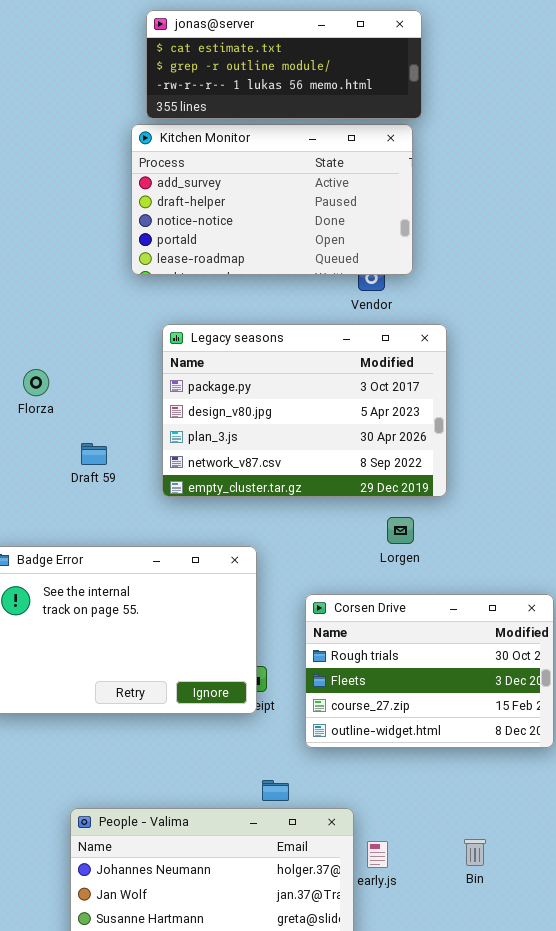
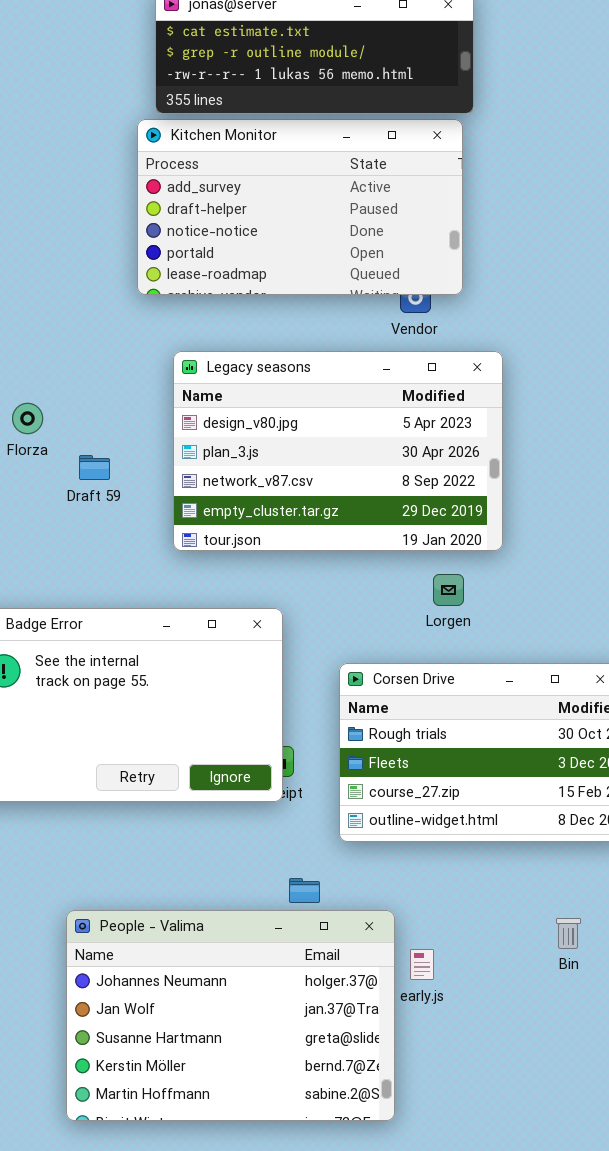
Legacy seasons: [162,324,447,497] -> [173,351,503,551], scrolled down 1 row
Draft 59: [81,443,107,465] -> [79,455,110,480], moved
Bin: [464,839,486,866] -> [556,918,581,949], moved

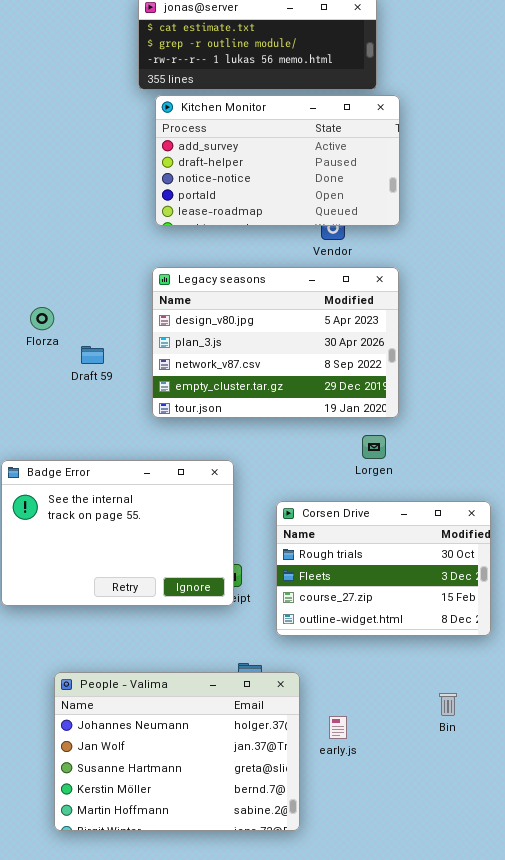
Kitchen Monitor: [137,119,463,295] -> [155,95,400,226], moved
Lorgen: [433,574,464,606] -> [362,435,386,459], moved
People - Valima: [66,910,395,1121] -> [54,672,300,831], moved

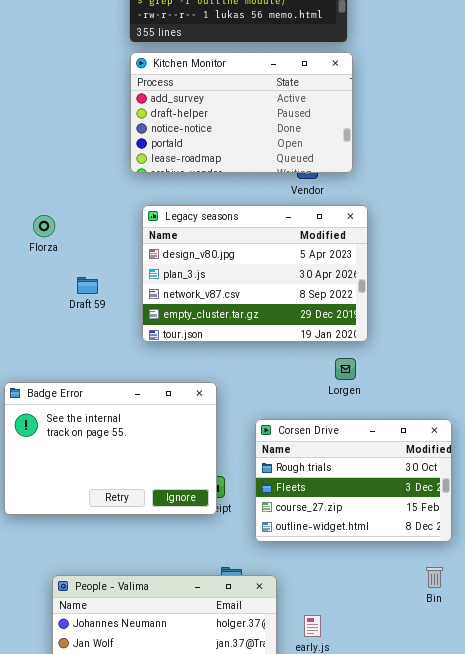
Kitchen Monitor: [155,95,400,226] -> [130,52,353,173], moved
Florza: [30,307,54,330] -> [33,215,55,237], moved
Bin: [439,693,457,716] -> [426,567,443,588], moved

